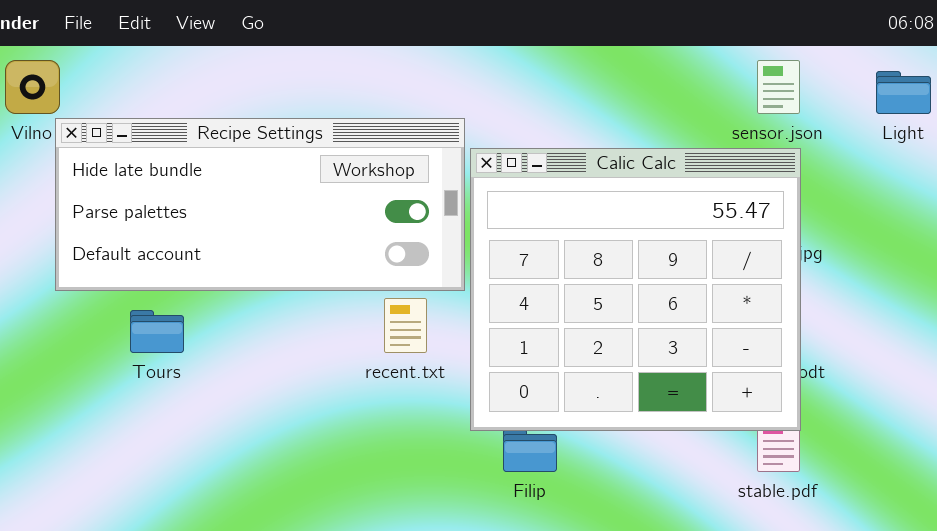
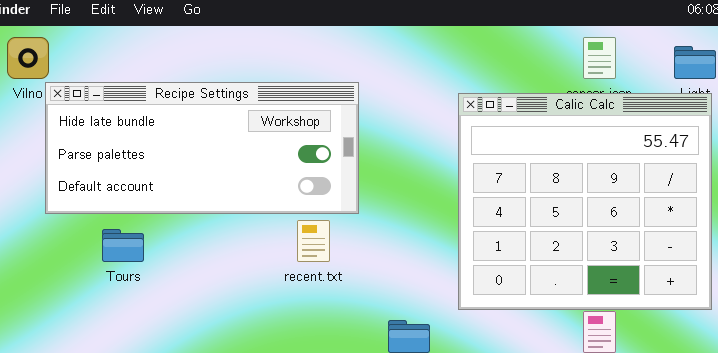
Calic Calc: [470,148,801,431] -> [458,93,712,310], moved

